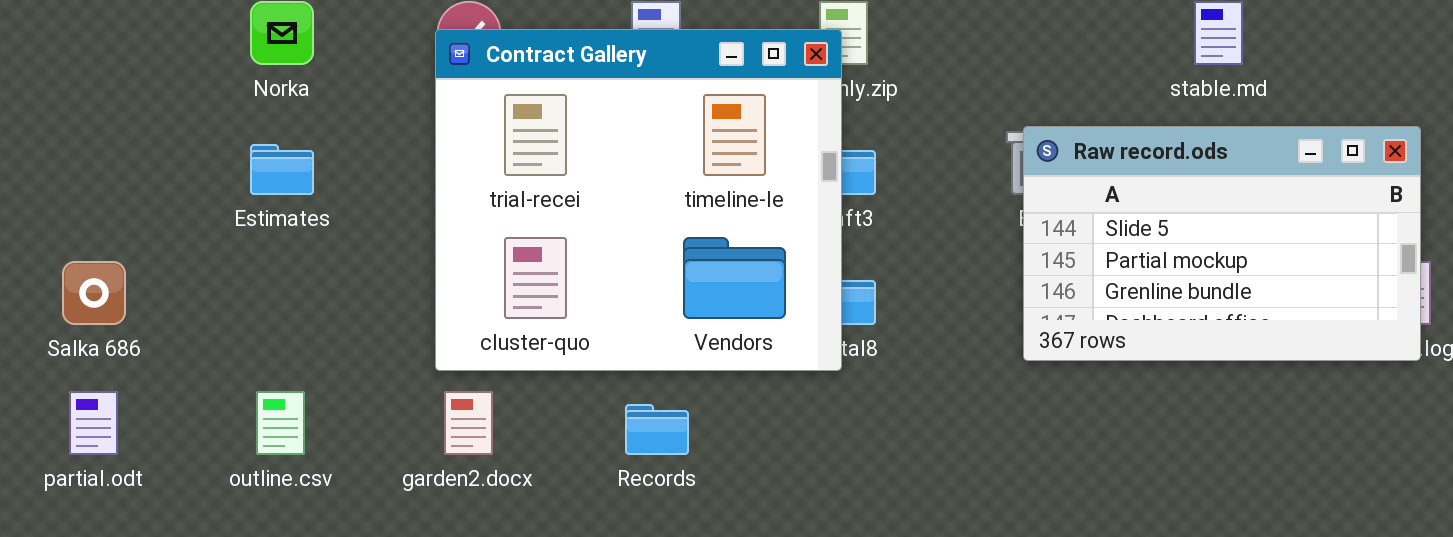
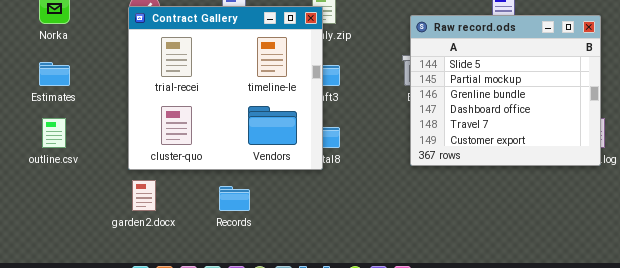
Raw record.ods: [1023,126,1421,361] -> [410,15,601,166], resized
outline.csv: [256,391,305,455] -> [42,118,66,148], moved

